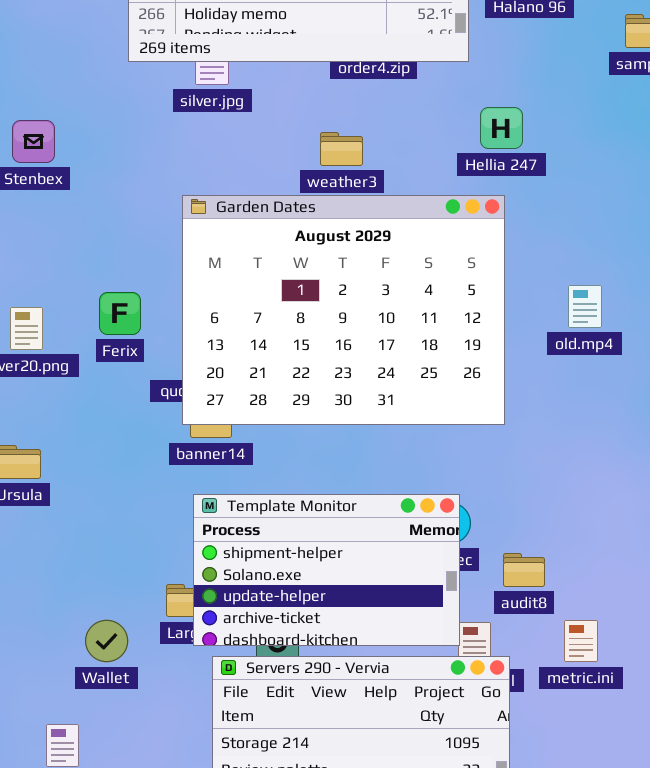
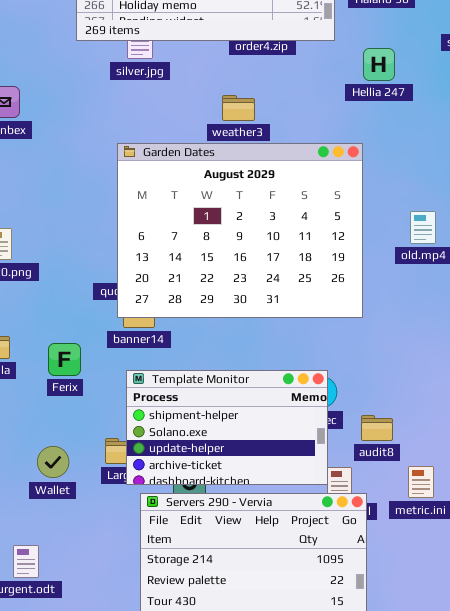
Hellia 247: [480,107,523,149] -> [363,48,395,81], moved
Ferix: [99,292,141,335] -> [48,343,81,376], moved
Wallet: [85,620,128,662] -> [37,446,69,478], moved

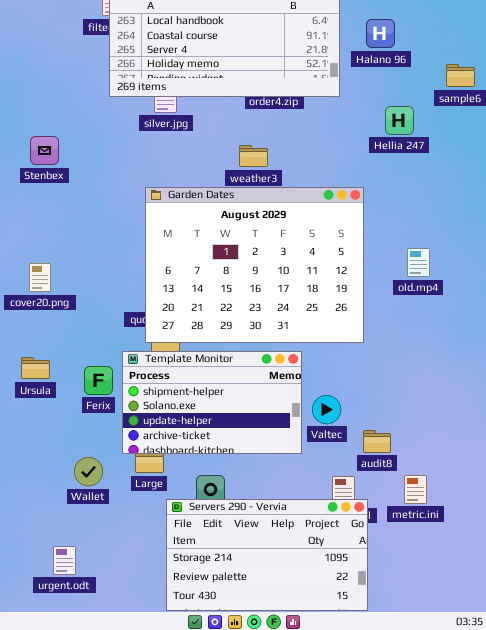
Hellia 247: [363,48,395,81] -> [385,106,414,135], moved
Template Monitor: [126,370,328,485] -> [122,351,302,454], moved

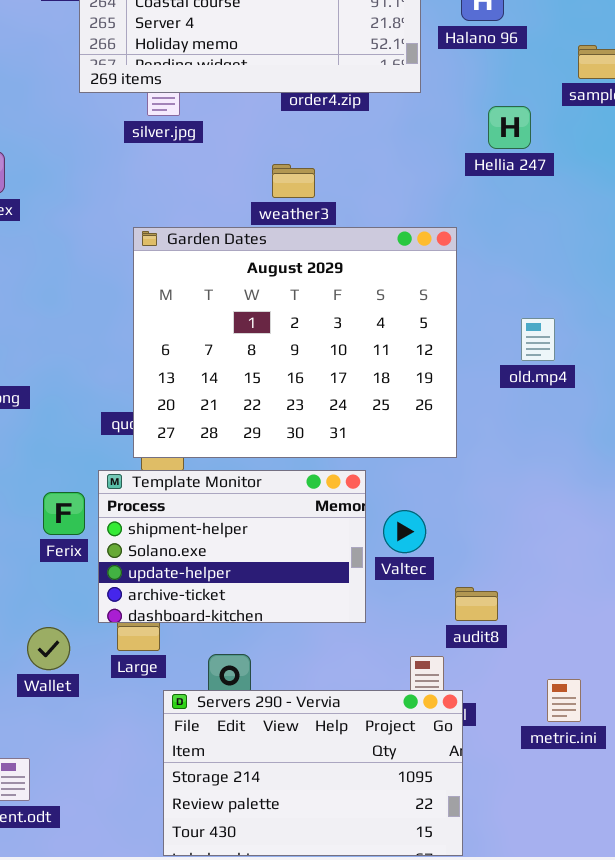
Valtec: [312,395,341,424] -> [383,510,426,553], moved
metric.ini: [404,475,427,504] -> [547,679,581,722], moved

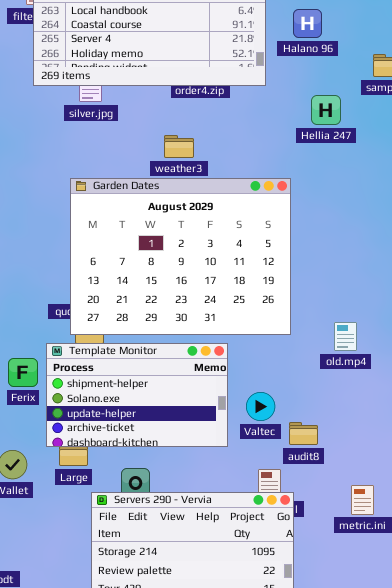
old.mp4: [521,318,555,361] -> [334,322,357,351], moved
Valtec: [383,510,426,553] -> [246,392,275,421], moved

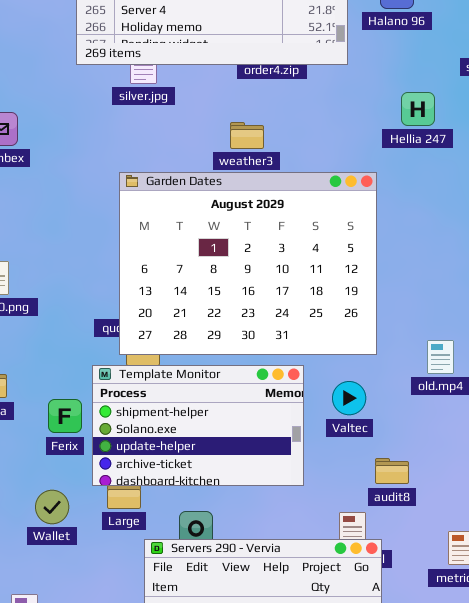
Hellia 247: [311,95,341,125] -> [401,92,435,126], moved
Ferix: [8,358,38,387] -> [48,399,82,433], moved
Valtec: [246,392,275,421] -> [332,381,366,415], moved

